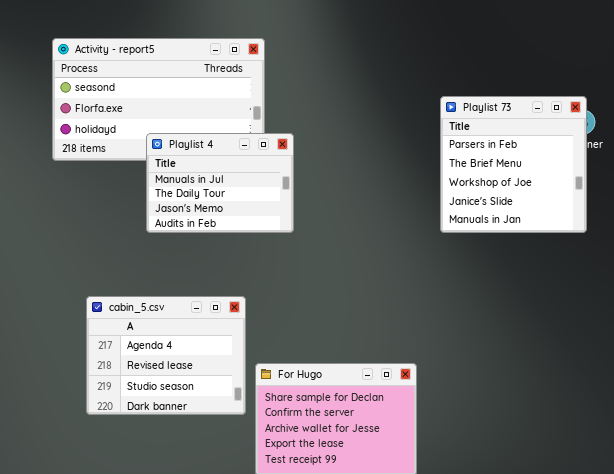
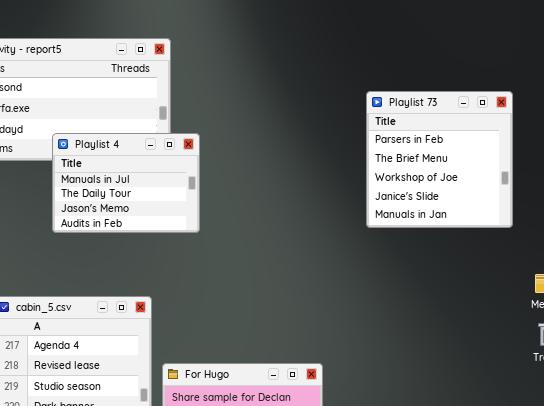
Playlist 73: [440,96,587,233] -> [366,91,513,228], moved

